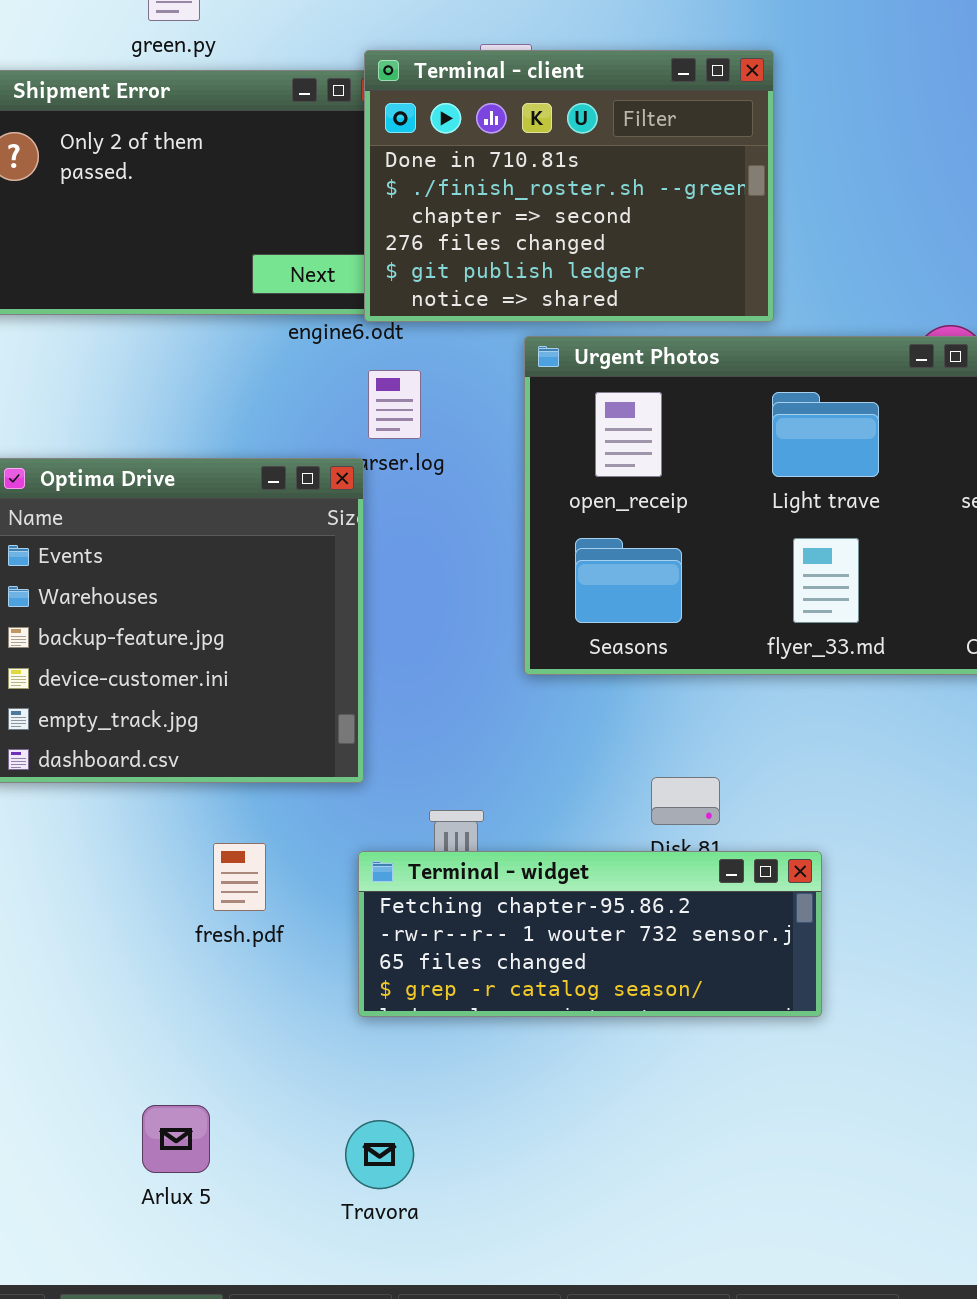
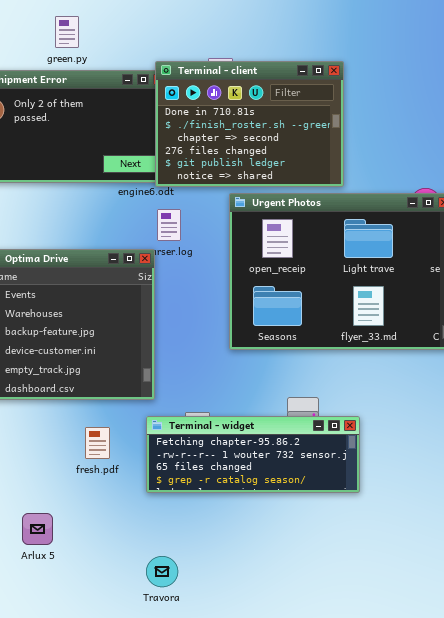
Terminal - widget: [358,851,822,1017] -> [146,416,360,493], moved
Arlux 5: [142,1105,210,1173] -> [22,513,53,545], moved

